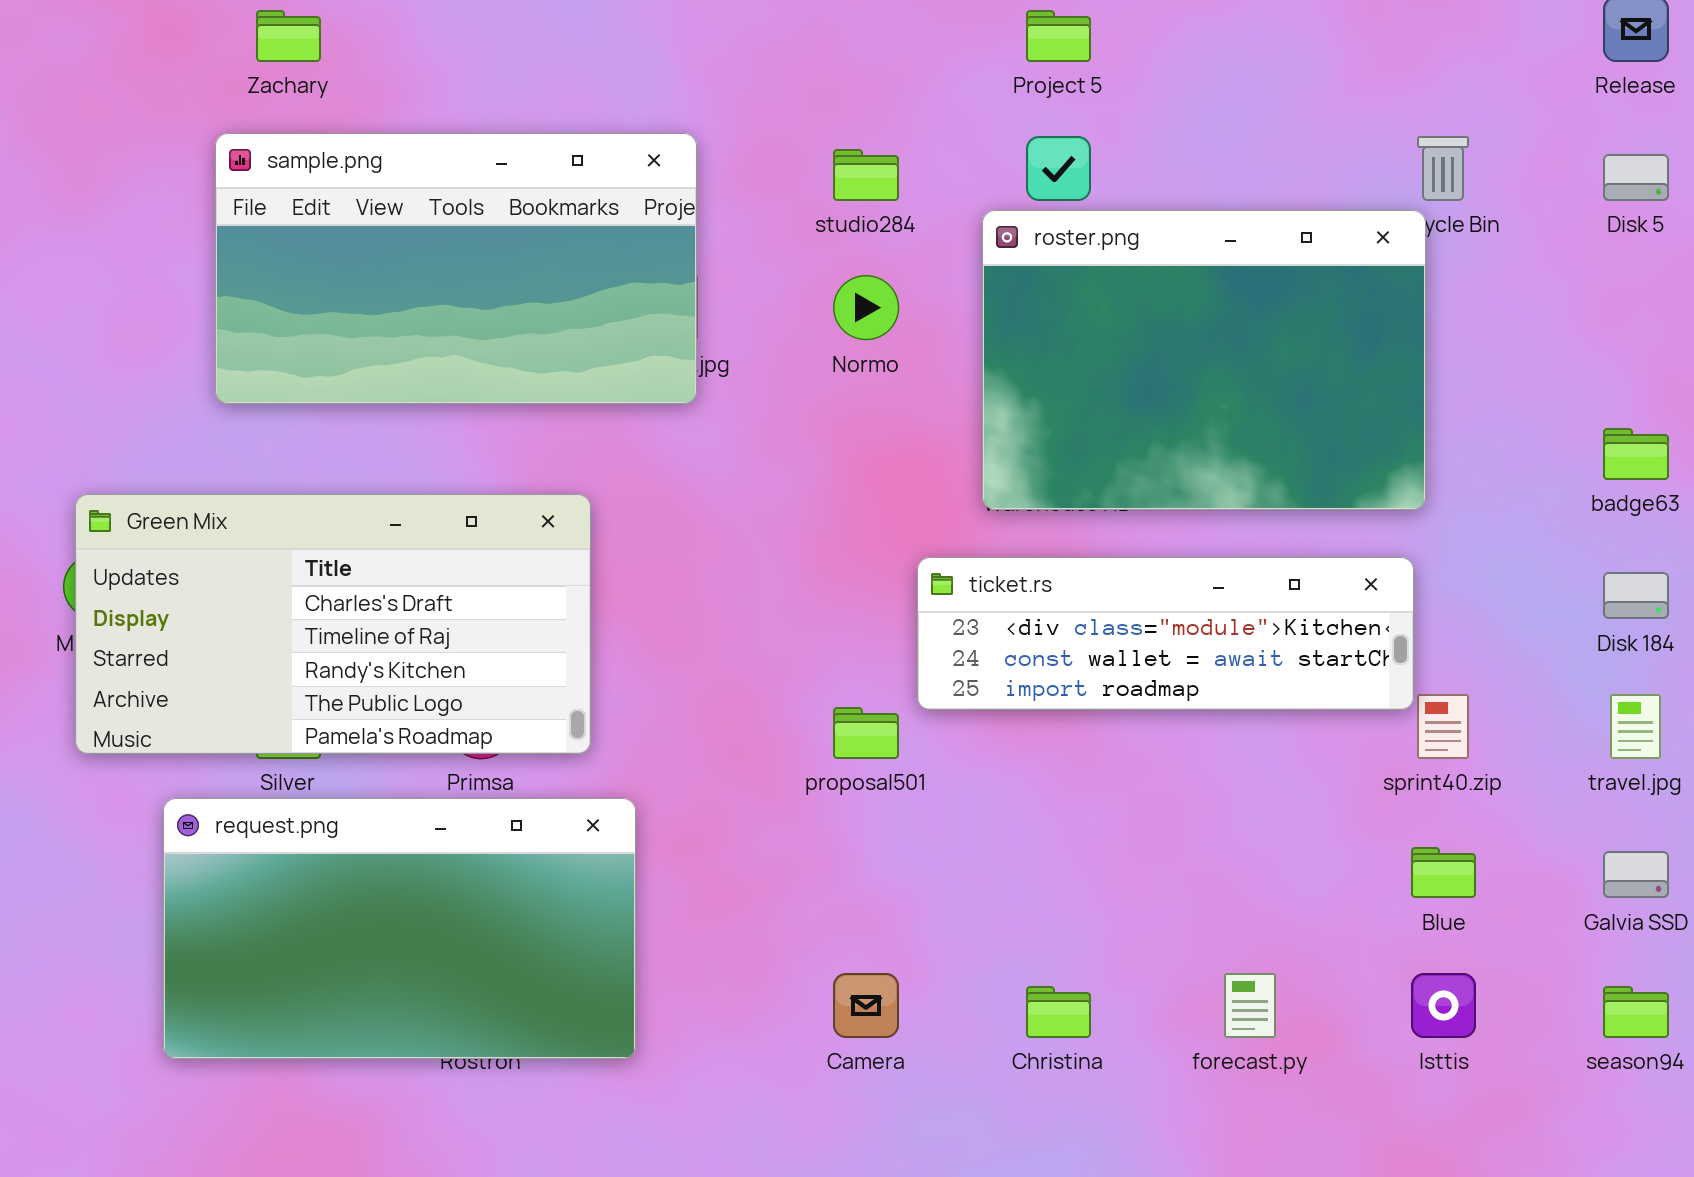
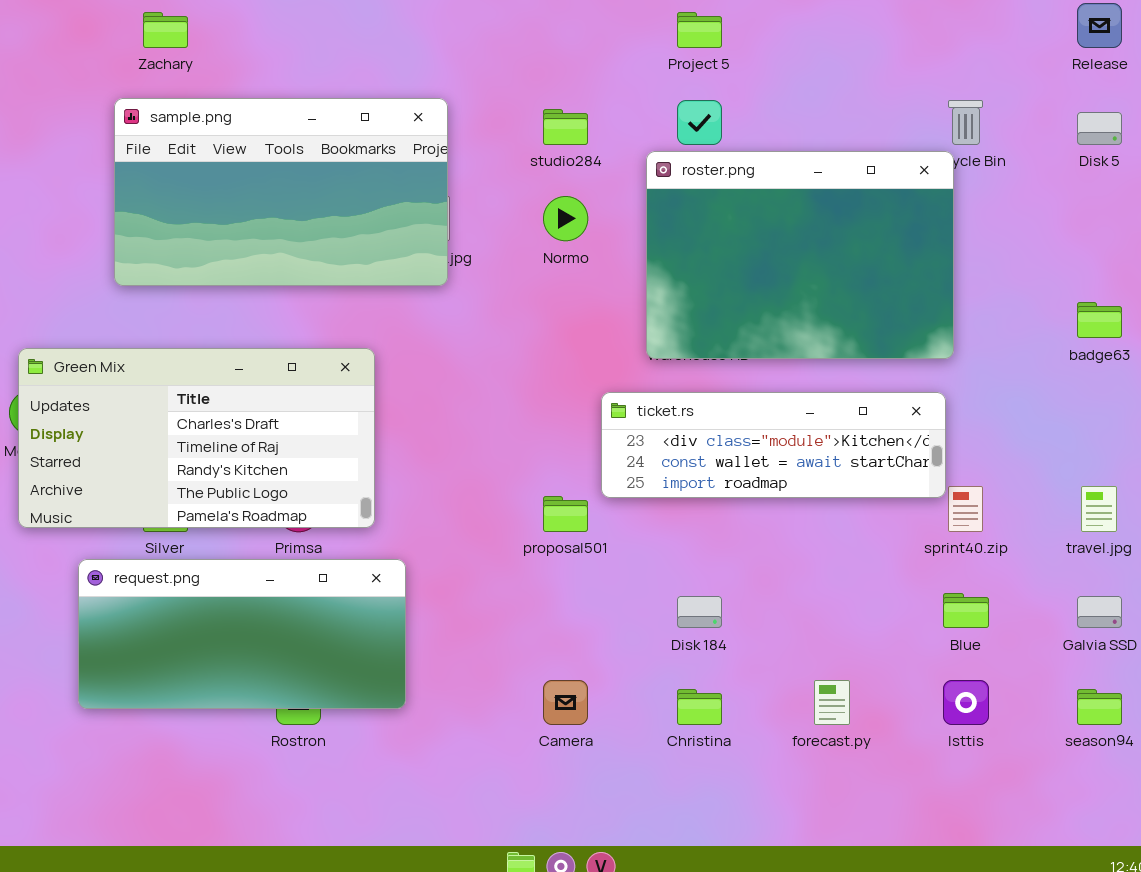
Disk 184: [1603,572,1669,619] -> [677,596,722,628], moved
request.png: [163,798,636,1059] -> [78,559,406,709], resized

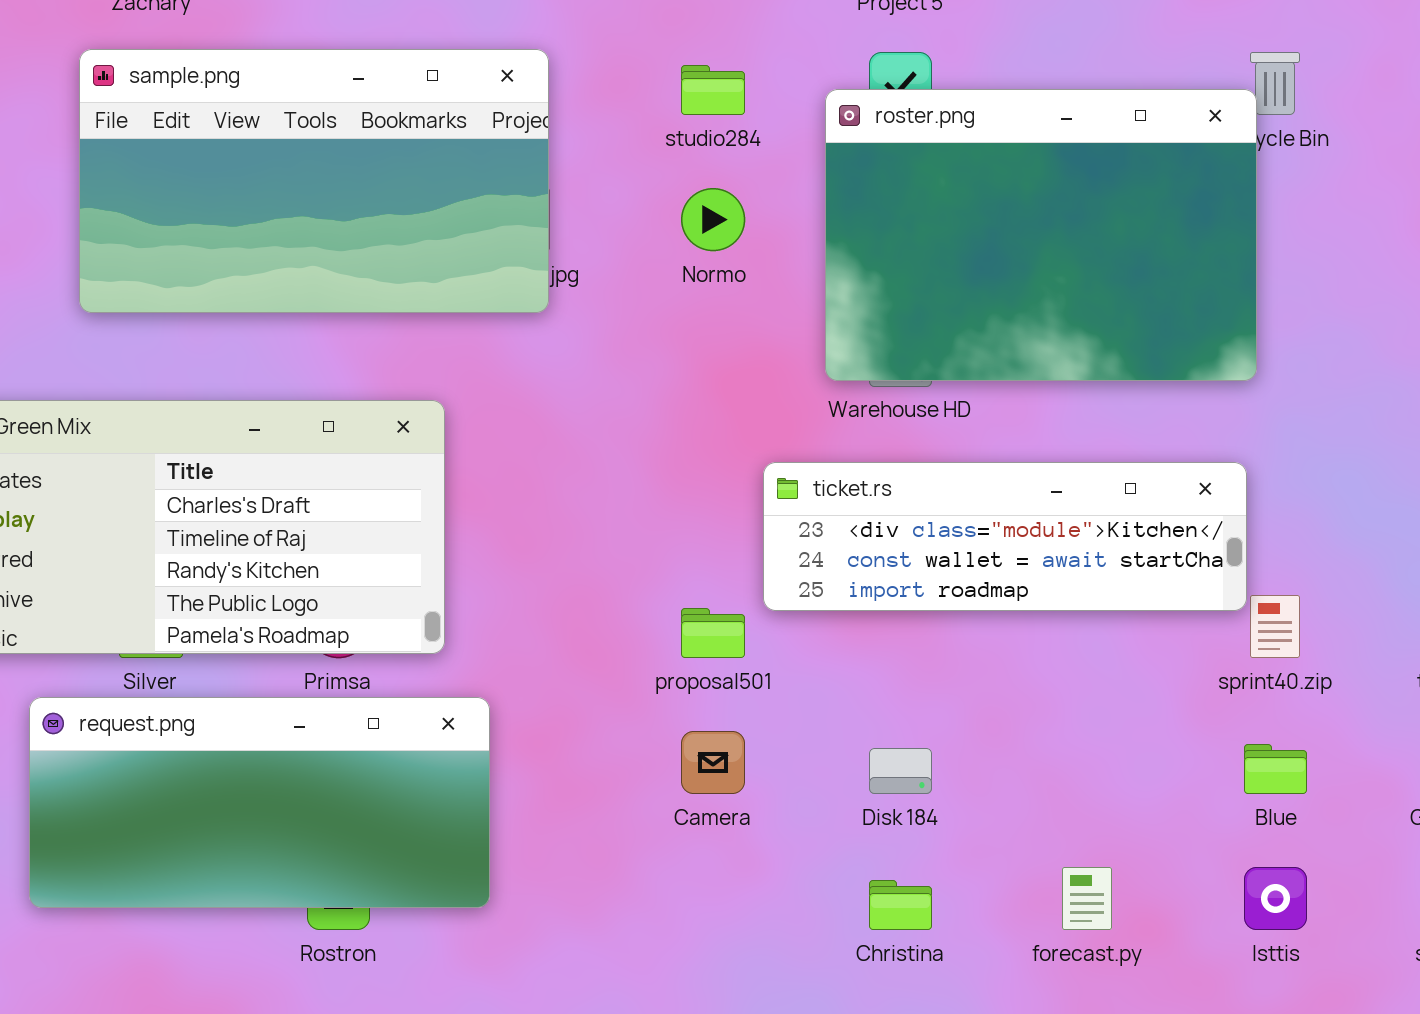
roster.png: [646,151,954,359] -> [825,89,1257,381], moved
Camera: [543,680,588,725] -> [681,731,745,794], moved

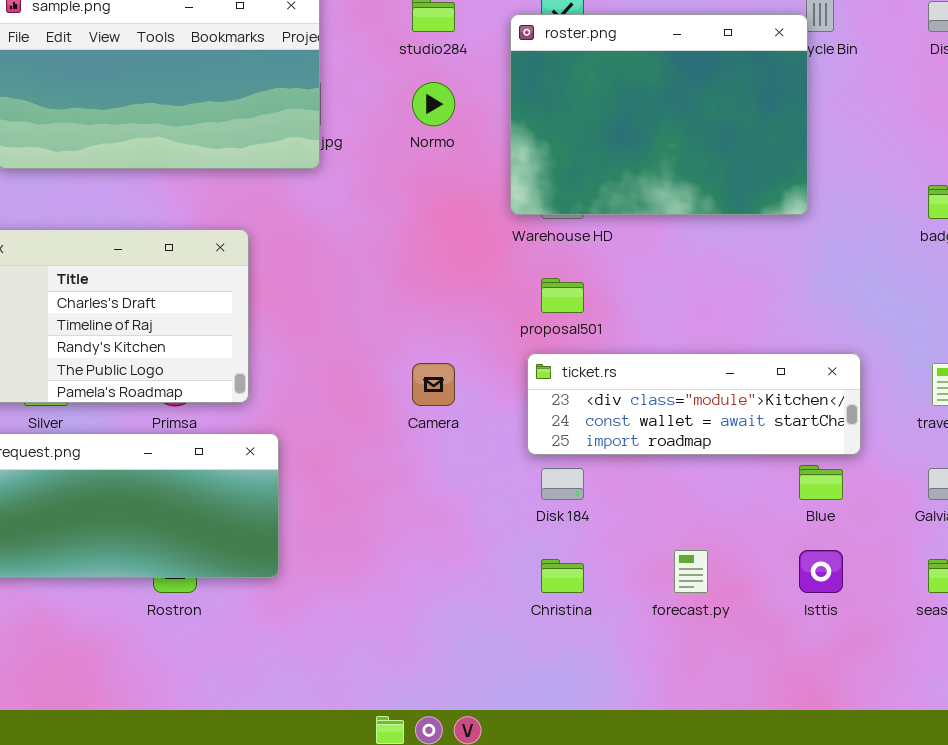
ticket.rs: [763,462,1247,611] -> [527,353,861,455], moved
proposal501: [681,608,745,658] -> [541,278,584,313], moved
Camera: [681,731,745,794] -> [412,363,455,406], moved

